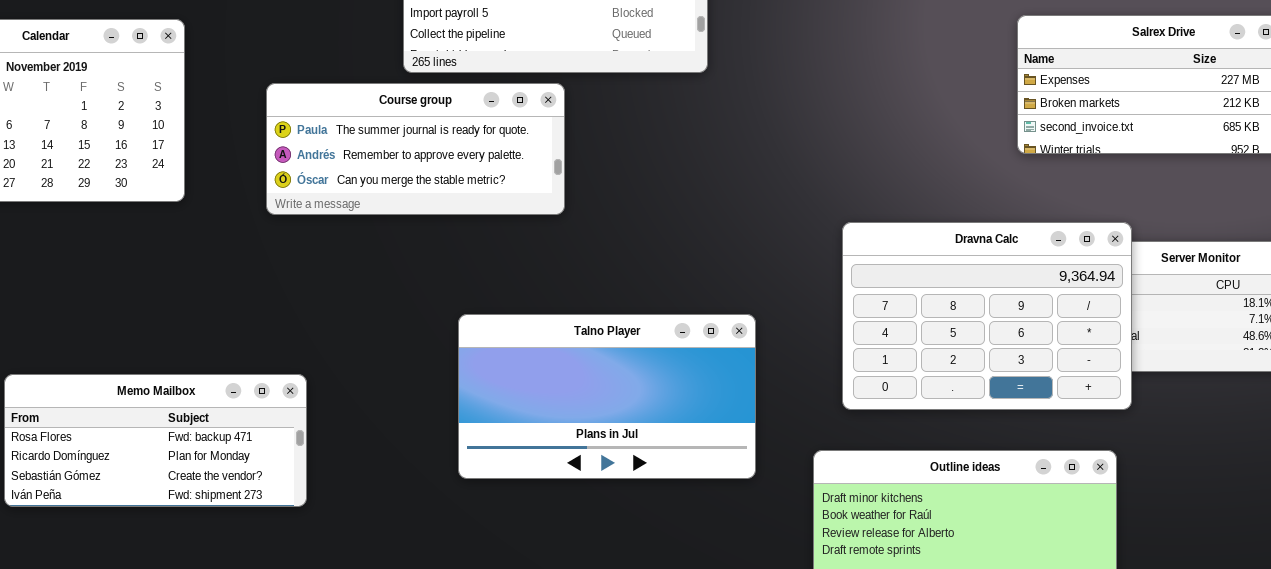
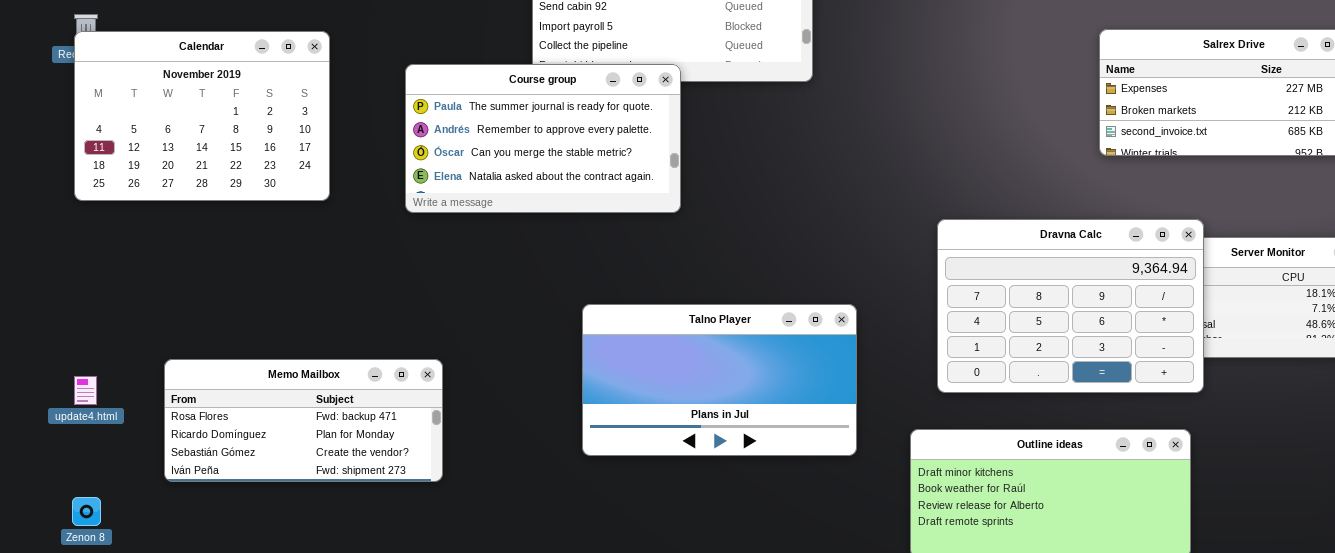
Course group: [266,83,565,215] -> [405,64,681,213], resized

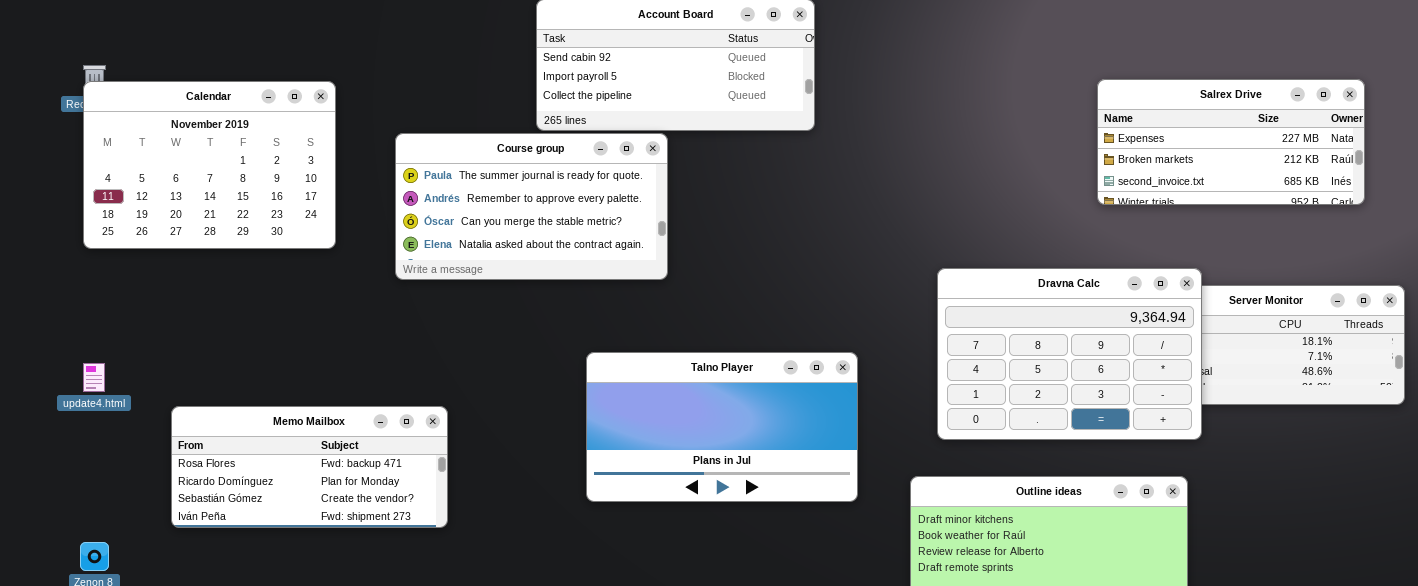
Course group: [405,64,681,213] -> [395,133,668,280], moved
update4.html: [74,376,97,405] -> [83,363,105,392], moved

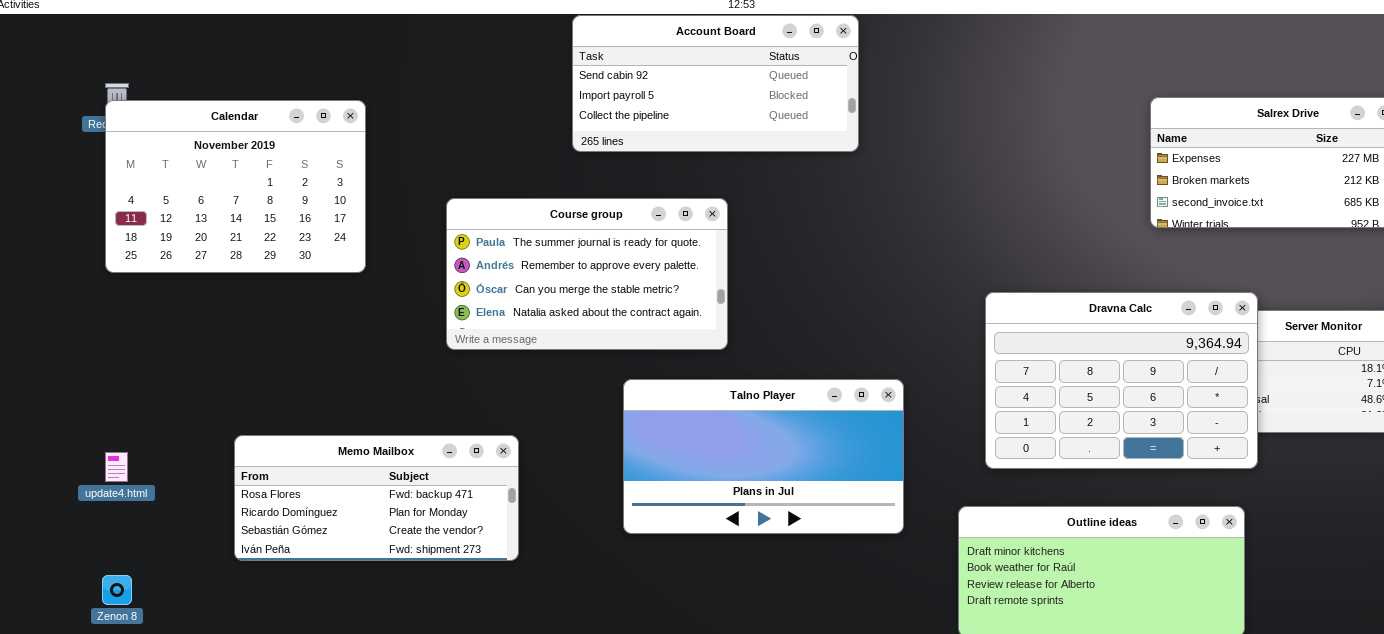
Course group: [395,133,668,280] -> [446,198,728,350], moved
update4.html: [83,363,105,392] -> [105,452,128,482], moved
Memo Mailbox: [171,406,448,528] -> [234,435,519,561], moved

